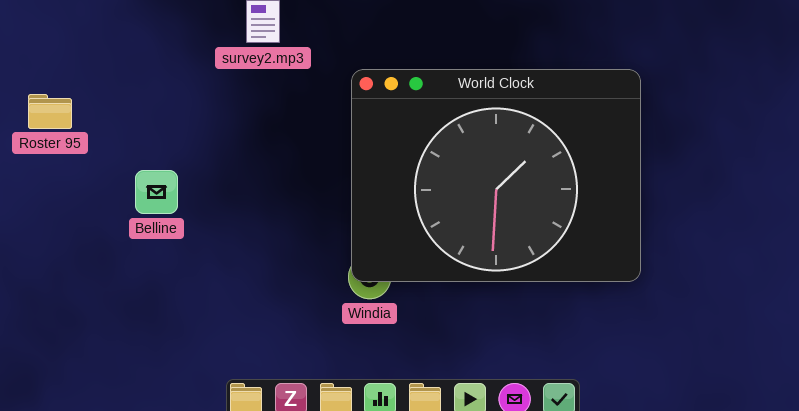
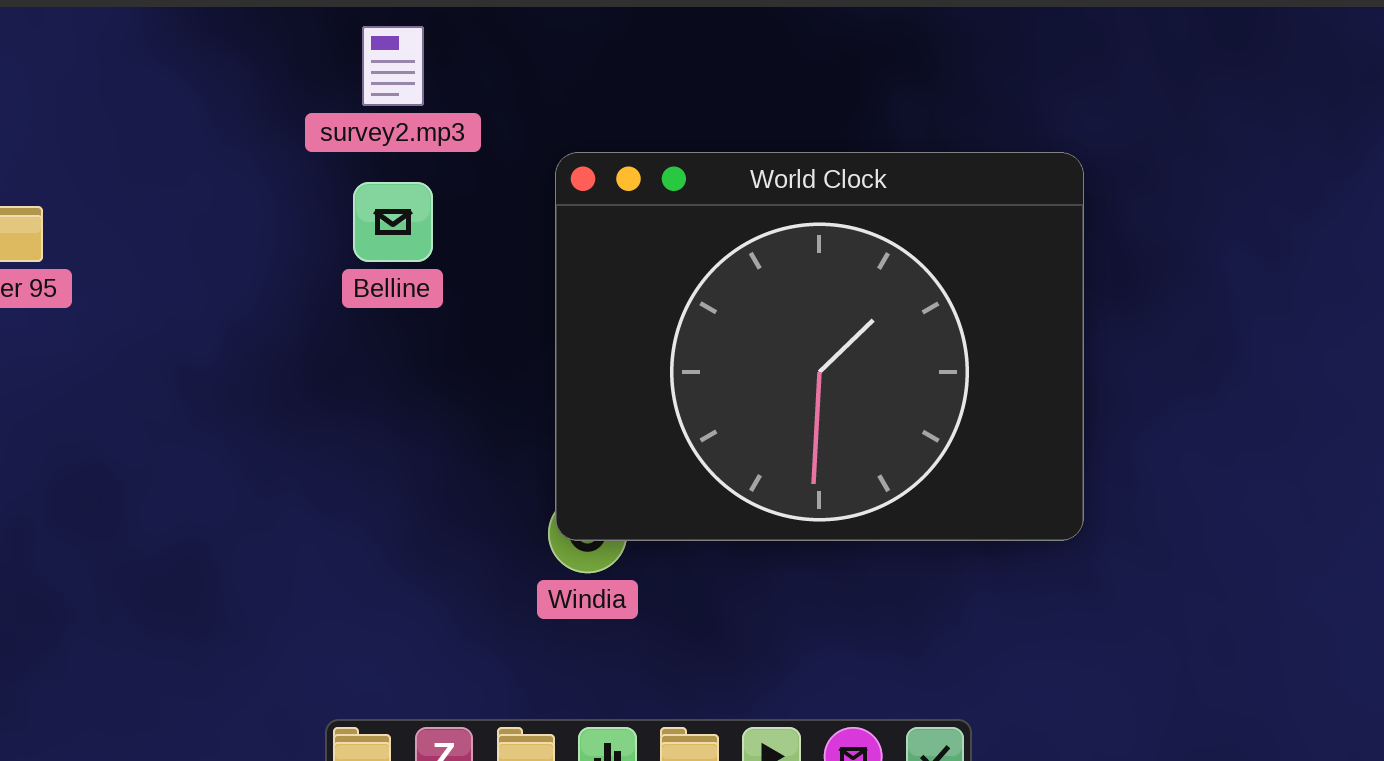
Belline: [135,170,178,214] -> [353,182,433,262], moved

